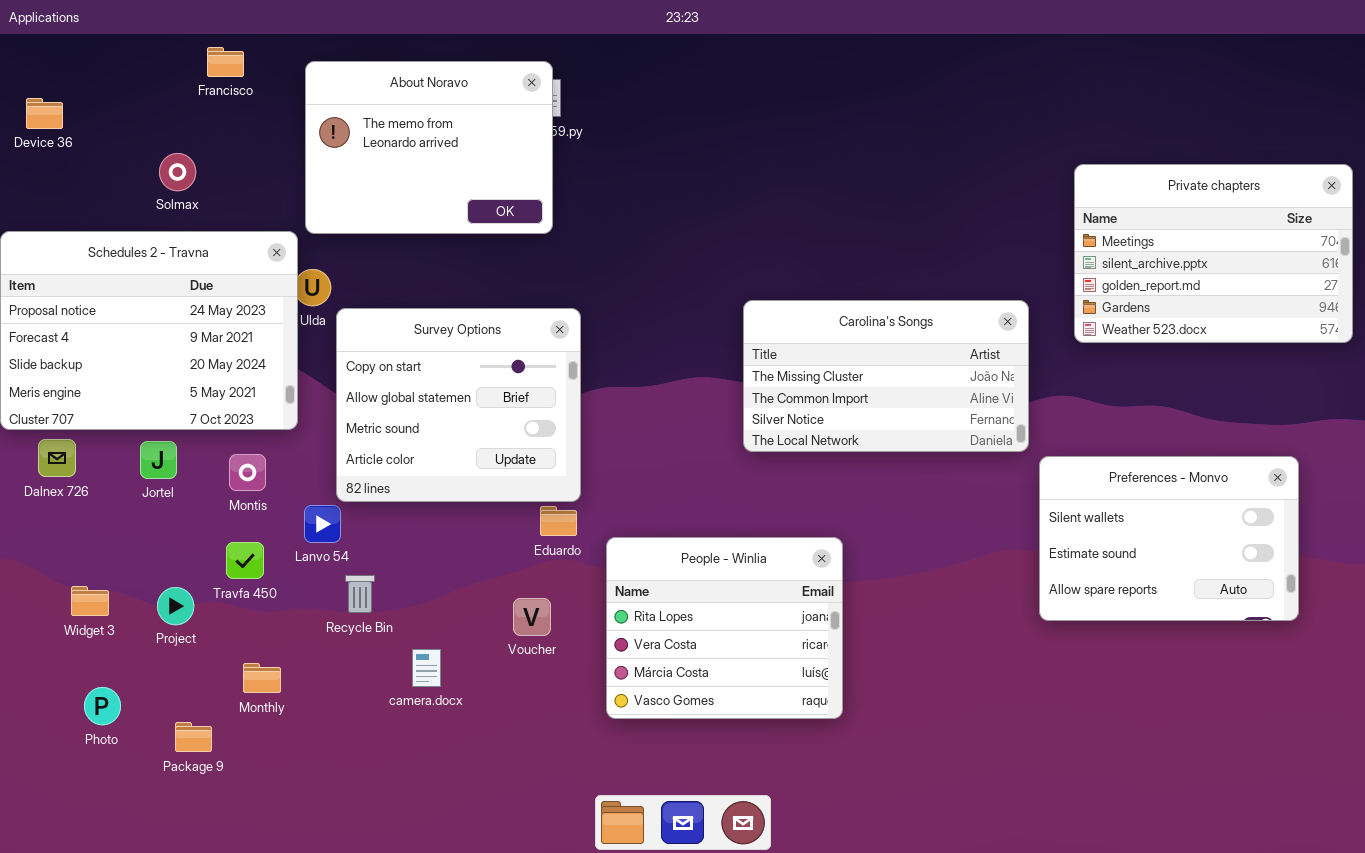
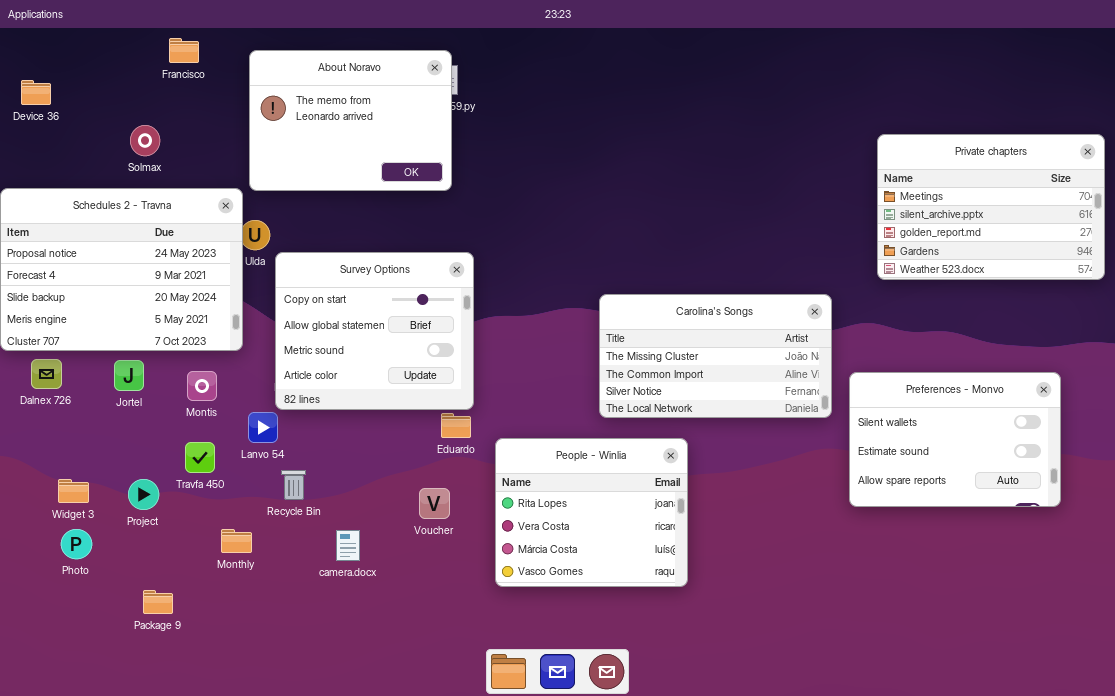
Carolina's Songs: [743,300,1029,452] -> [599,294,832,418], moved
Monthly: [243,663,281,693] -> [221,529,252,553], moved
Photo: [84,687,121,725] -> [61,529,92,559], moved

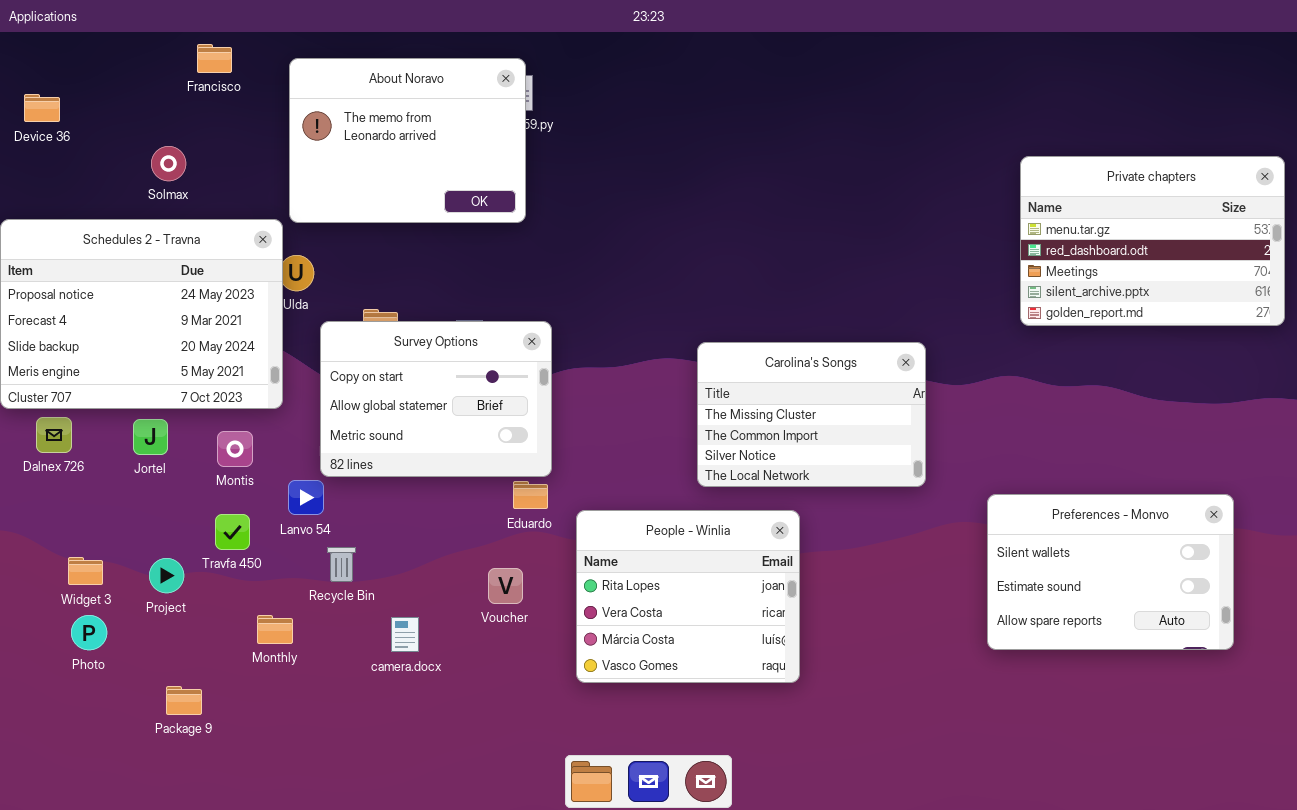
Private chapters: [877,134,1105,280] -> [1020,156,1285,326], scrolled up 2 rows
Survey Options: [275,252,474,410] -> [320,321,552,477], resized
Carolina's Songs: [599,294,832,418] -> [697,342,926,487], resized
Preferences - Monvo: [849,372,1061,507] -> [987,494,1234,650], moved

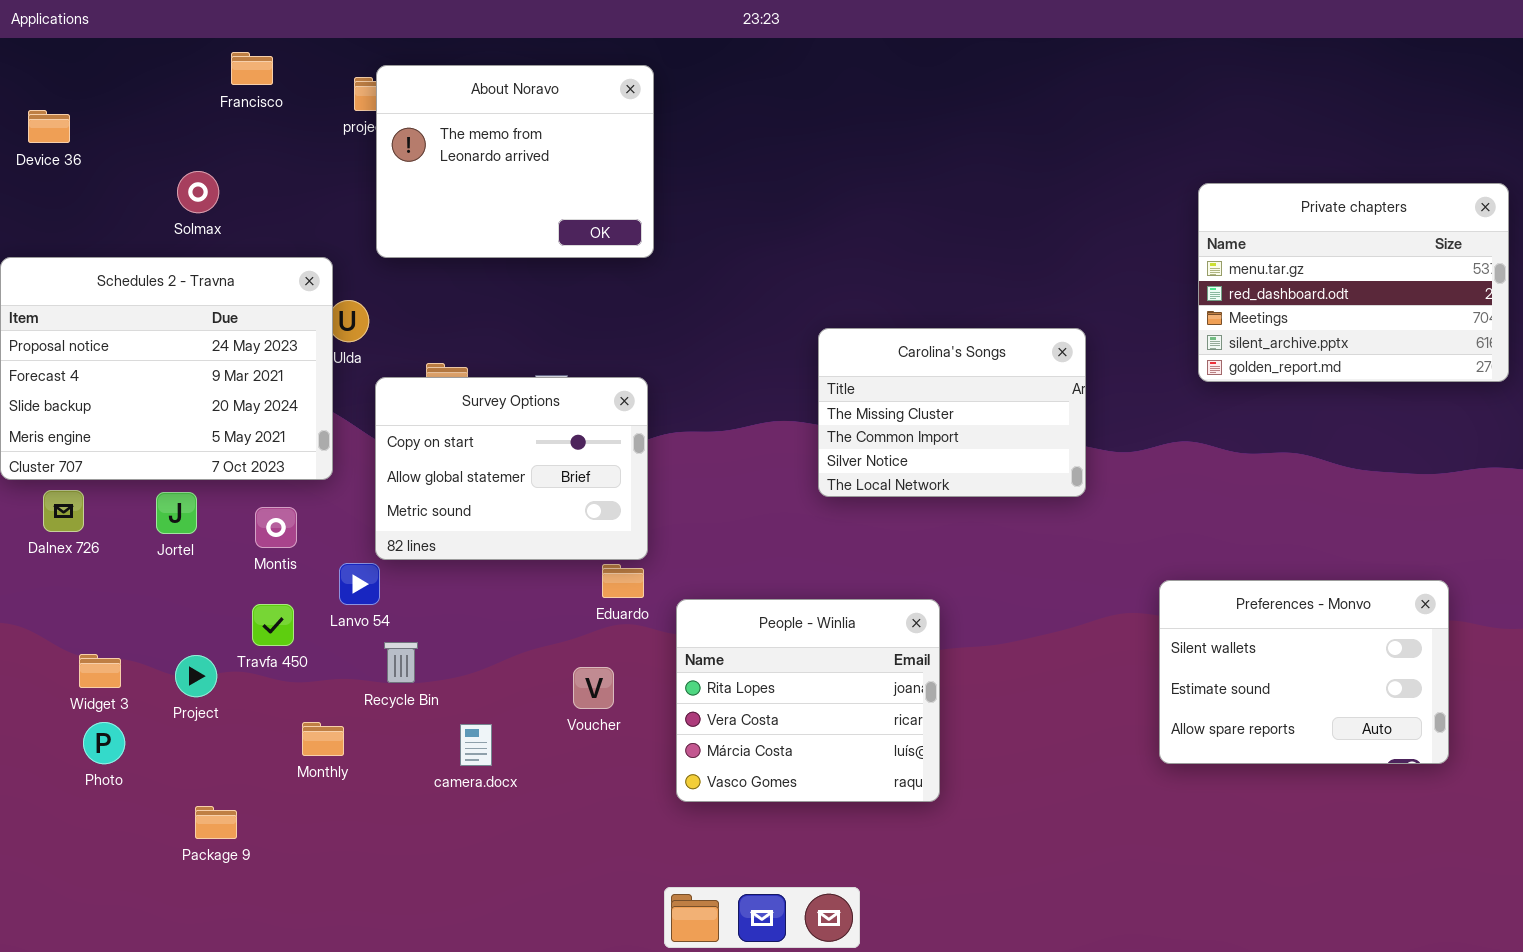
About Noravo: [289,58,526,223] -> [376,65,654,258], moved
Carolina's Songs: [697,342,926,487] -> [818,328,1086,497], moved

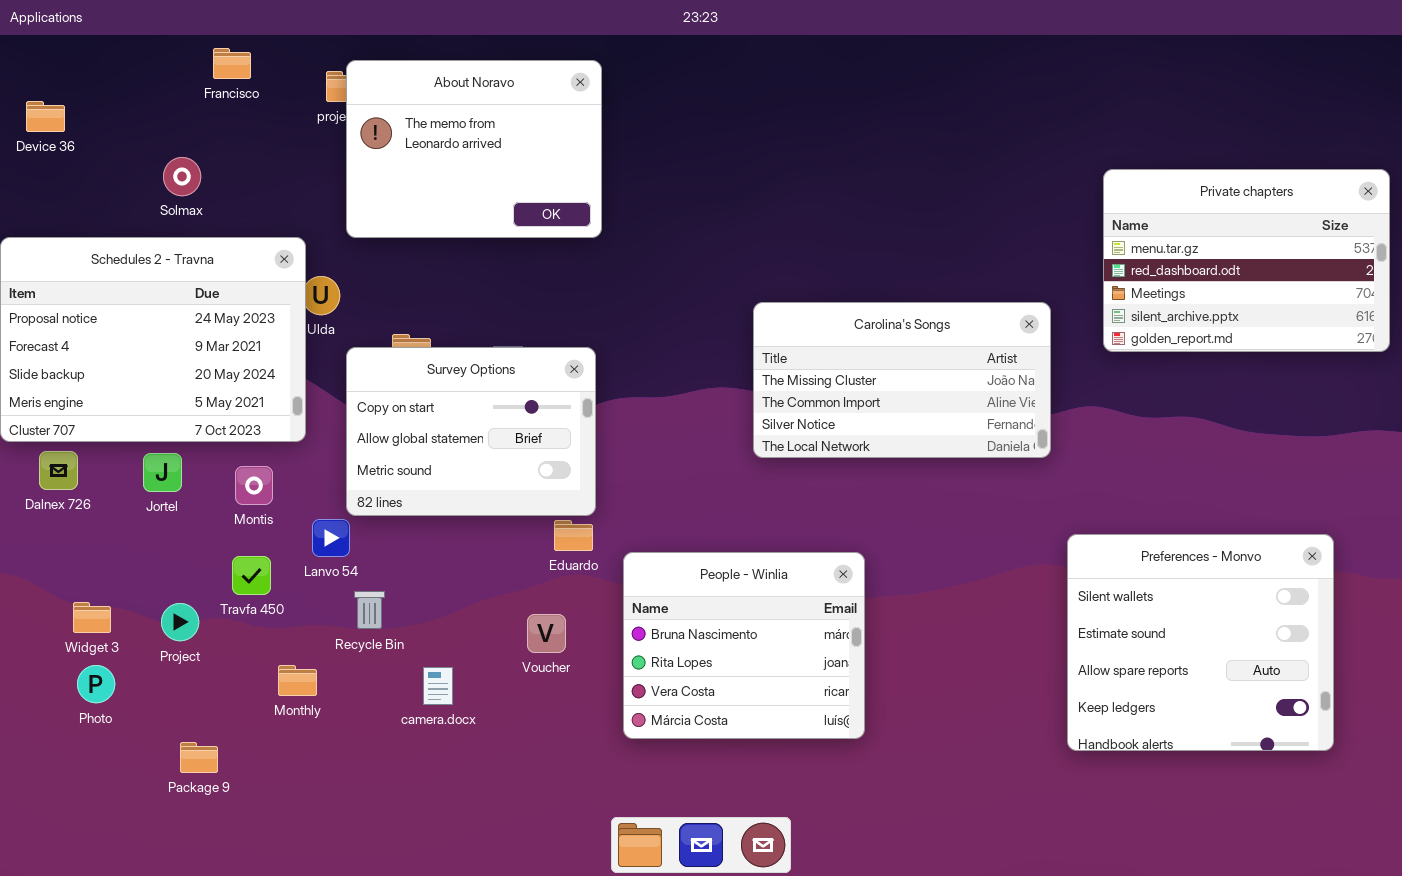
Carolina's Songs: [818,328,1086,497] -> [753,302,1051,458], resized
Preferences - Monvo: [1159,580,1449,764] -> [1067,534,1334,751], resized
People - Winlia: [676,599,940,802] -> [623,552,865,739], scrolled up 1 row

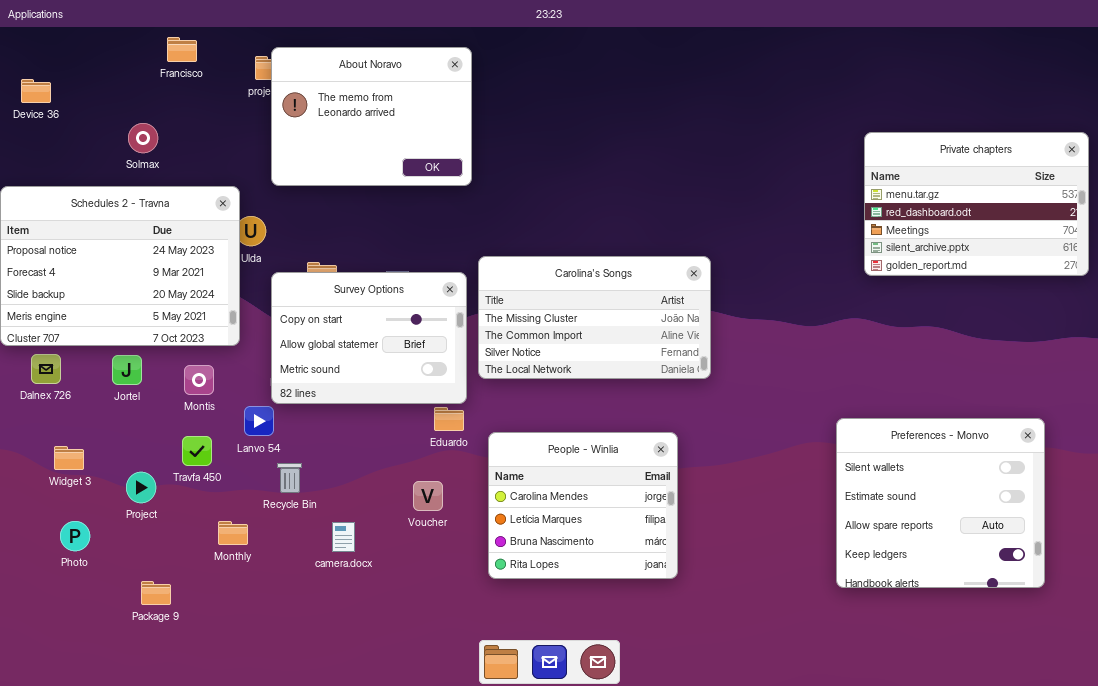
Carolina's Songs: [753,302,1051,458] -> [478,256,711,379], moved
People - Winlia: [623,552,865,739] -> [488,432,678,579], scrolled up 2 rows
Widget 3: [73,602,111,633] -> [54,446,84,470], moved

